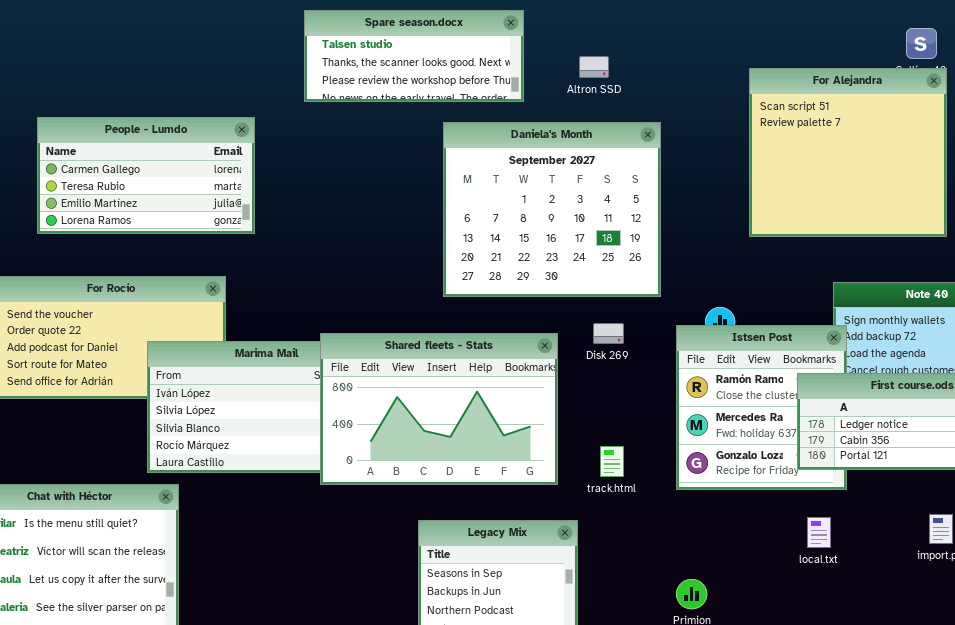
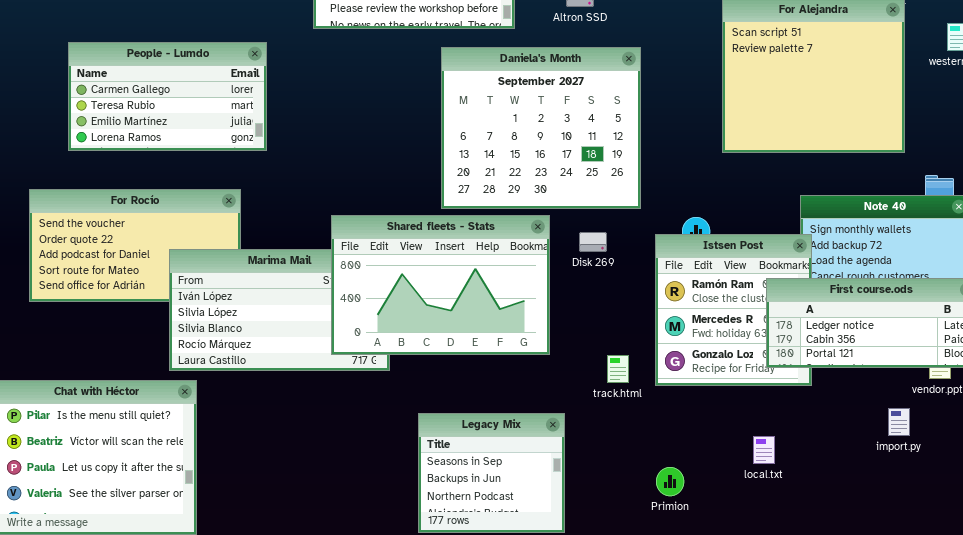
Shared fleets - Stats: [320,333,558,485] -> [331,215,550,355], moved
track.html: [600,446,624,477] -> [607,355,629,383], moved
local.txt: [807,517,831,548] -> [753,436,775,464], moved

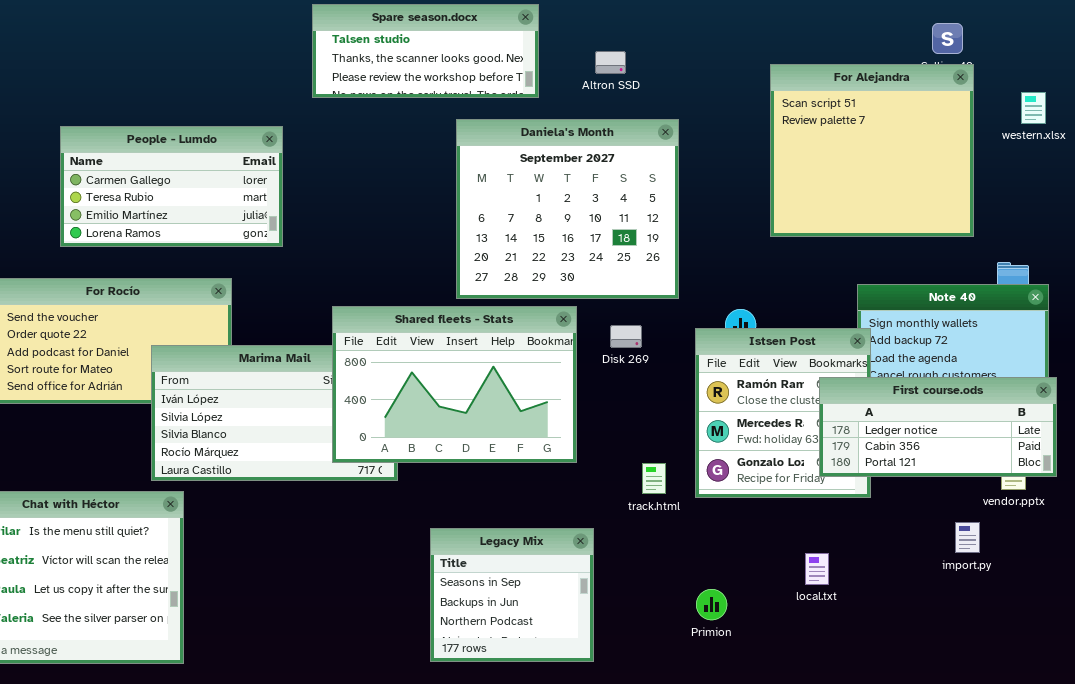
People - Lumdo: [68,42,267,151] -> [60,126,283,247], moved

